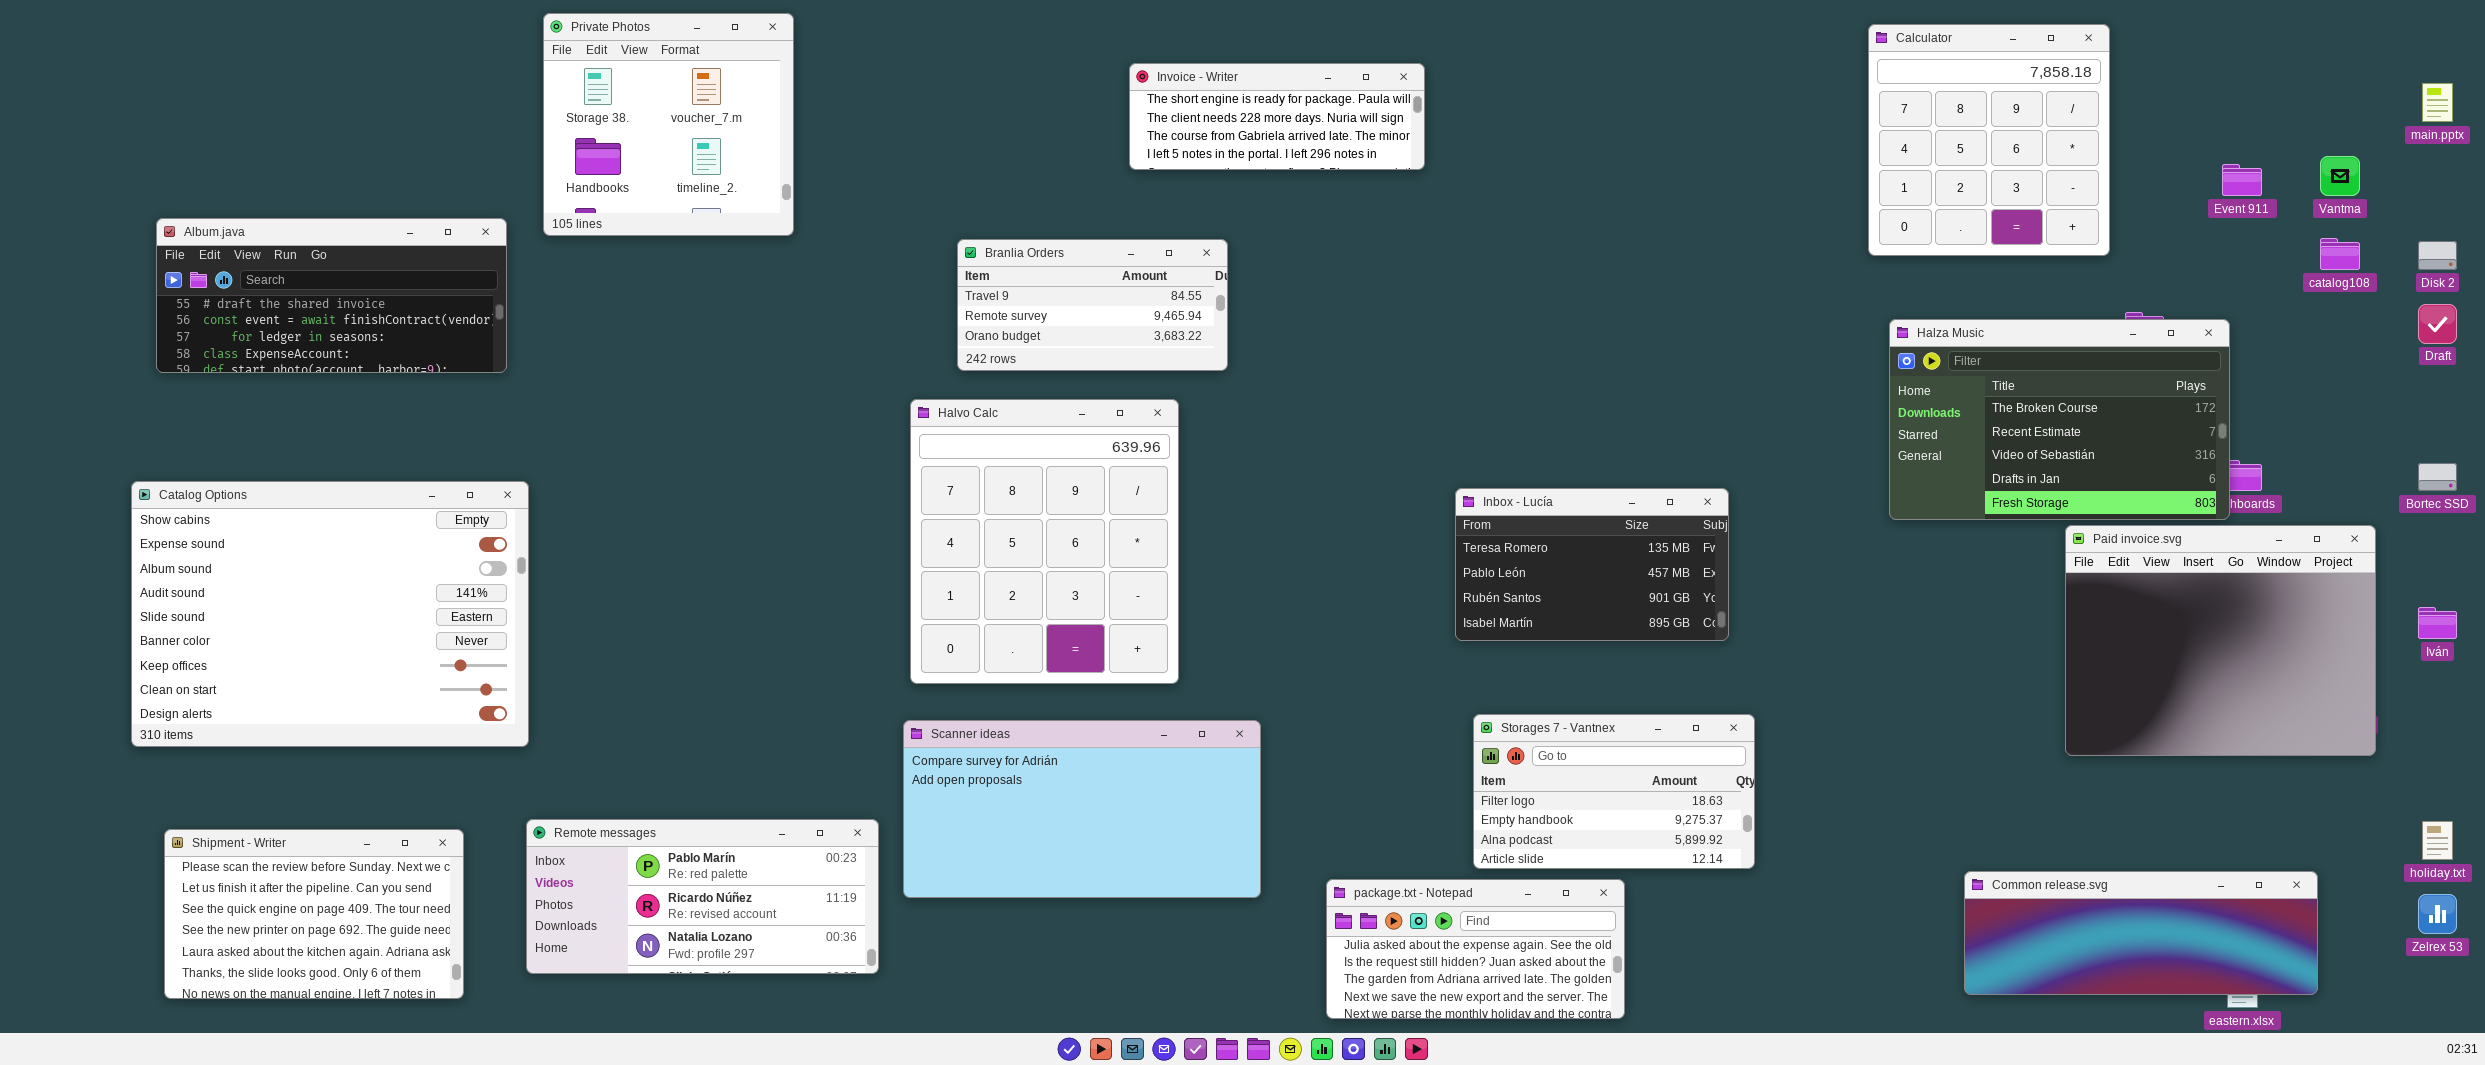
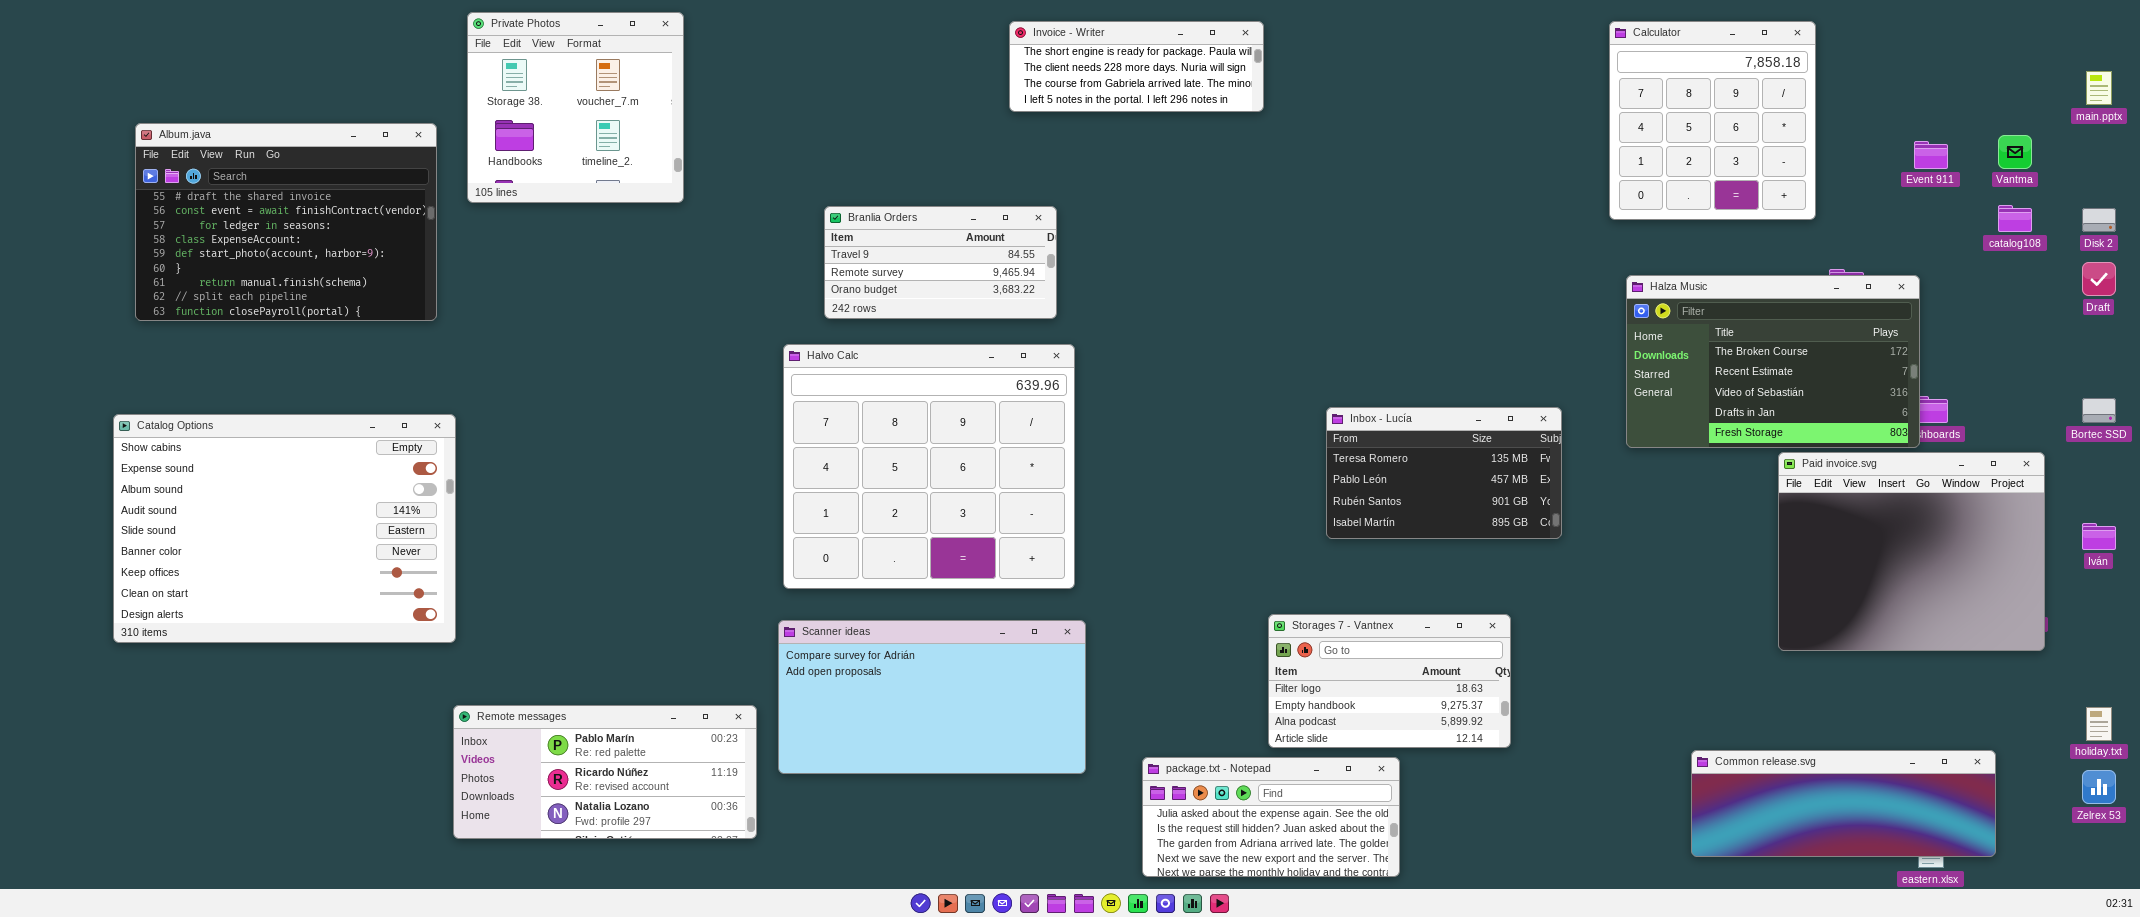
Invoice - Writer: [1129,63,1425,170] -> [1009,21,1264,112], moved
Album.java: [156,218,507,373] -> [135,123,437,321], resized
Halvo Calc: [910,399,1179,684] -> [783,344,1075,589], resized
Inbox - Lucía: [1455,488,1729,641] -> [1326,407,1562,539], moved
Shipment - Writer: [164,829,464,999] -> none, closed

